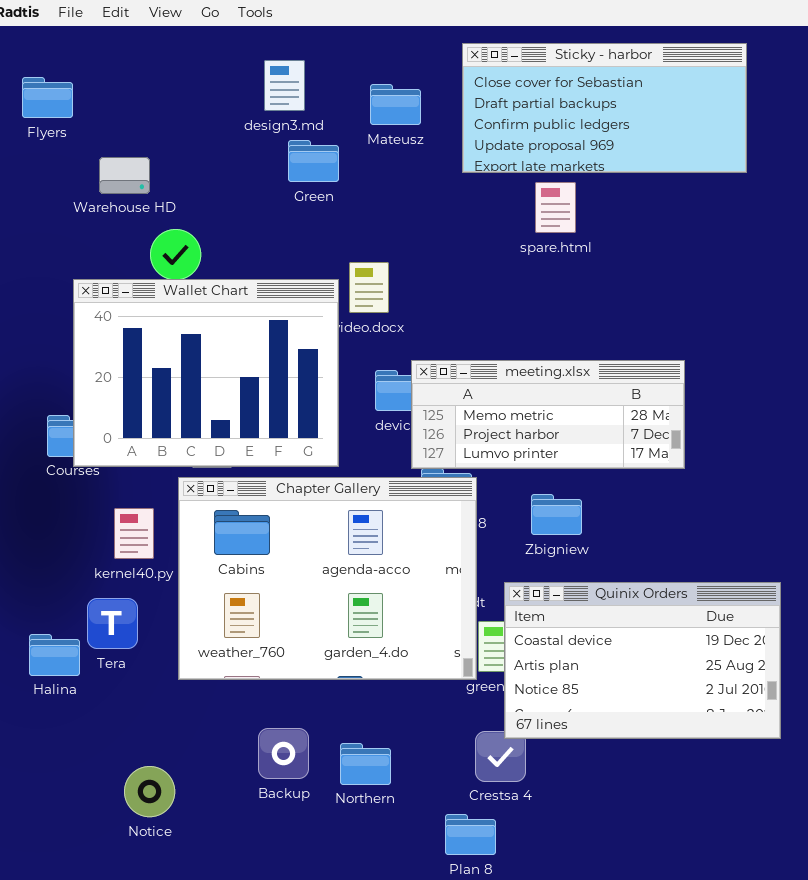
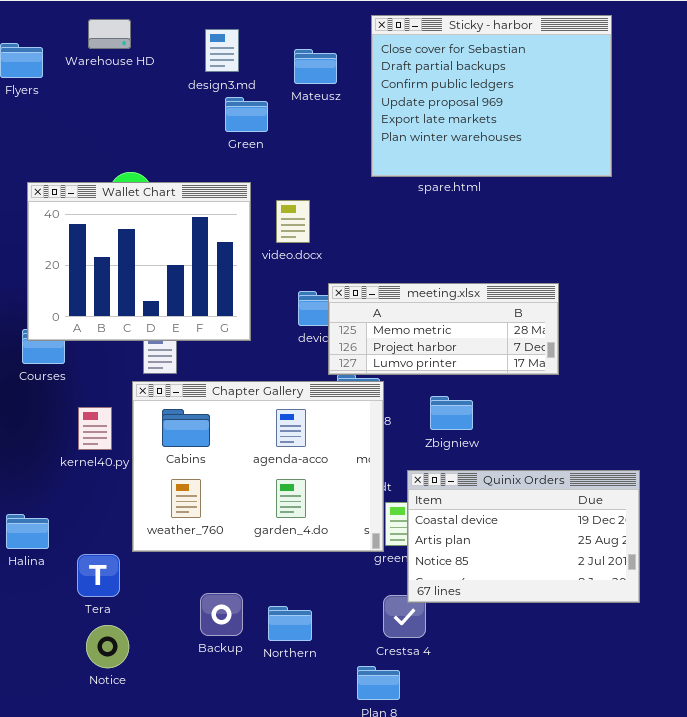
Sticky - harbor: [462,43,747,173] -> [371,15,612,177], resized
Warehouse HD: [99,157,150,194] -> [88,19,131,49], moved
Wallet Chart: [73,279,339,467] -> [27,182,251,341], moved
Tera: [87,598,138,649] -> [77,554,120,597], moved

